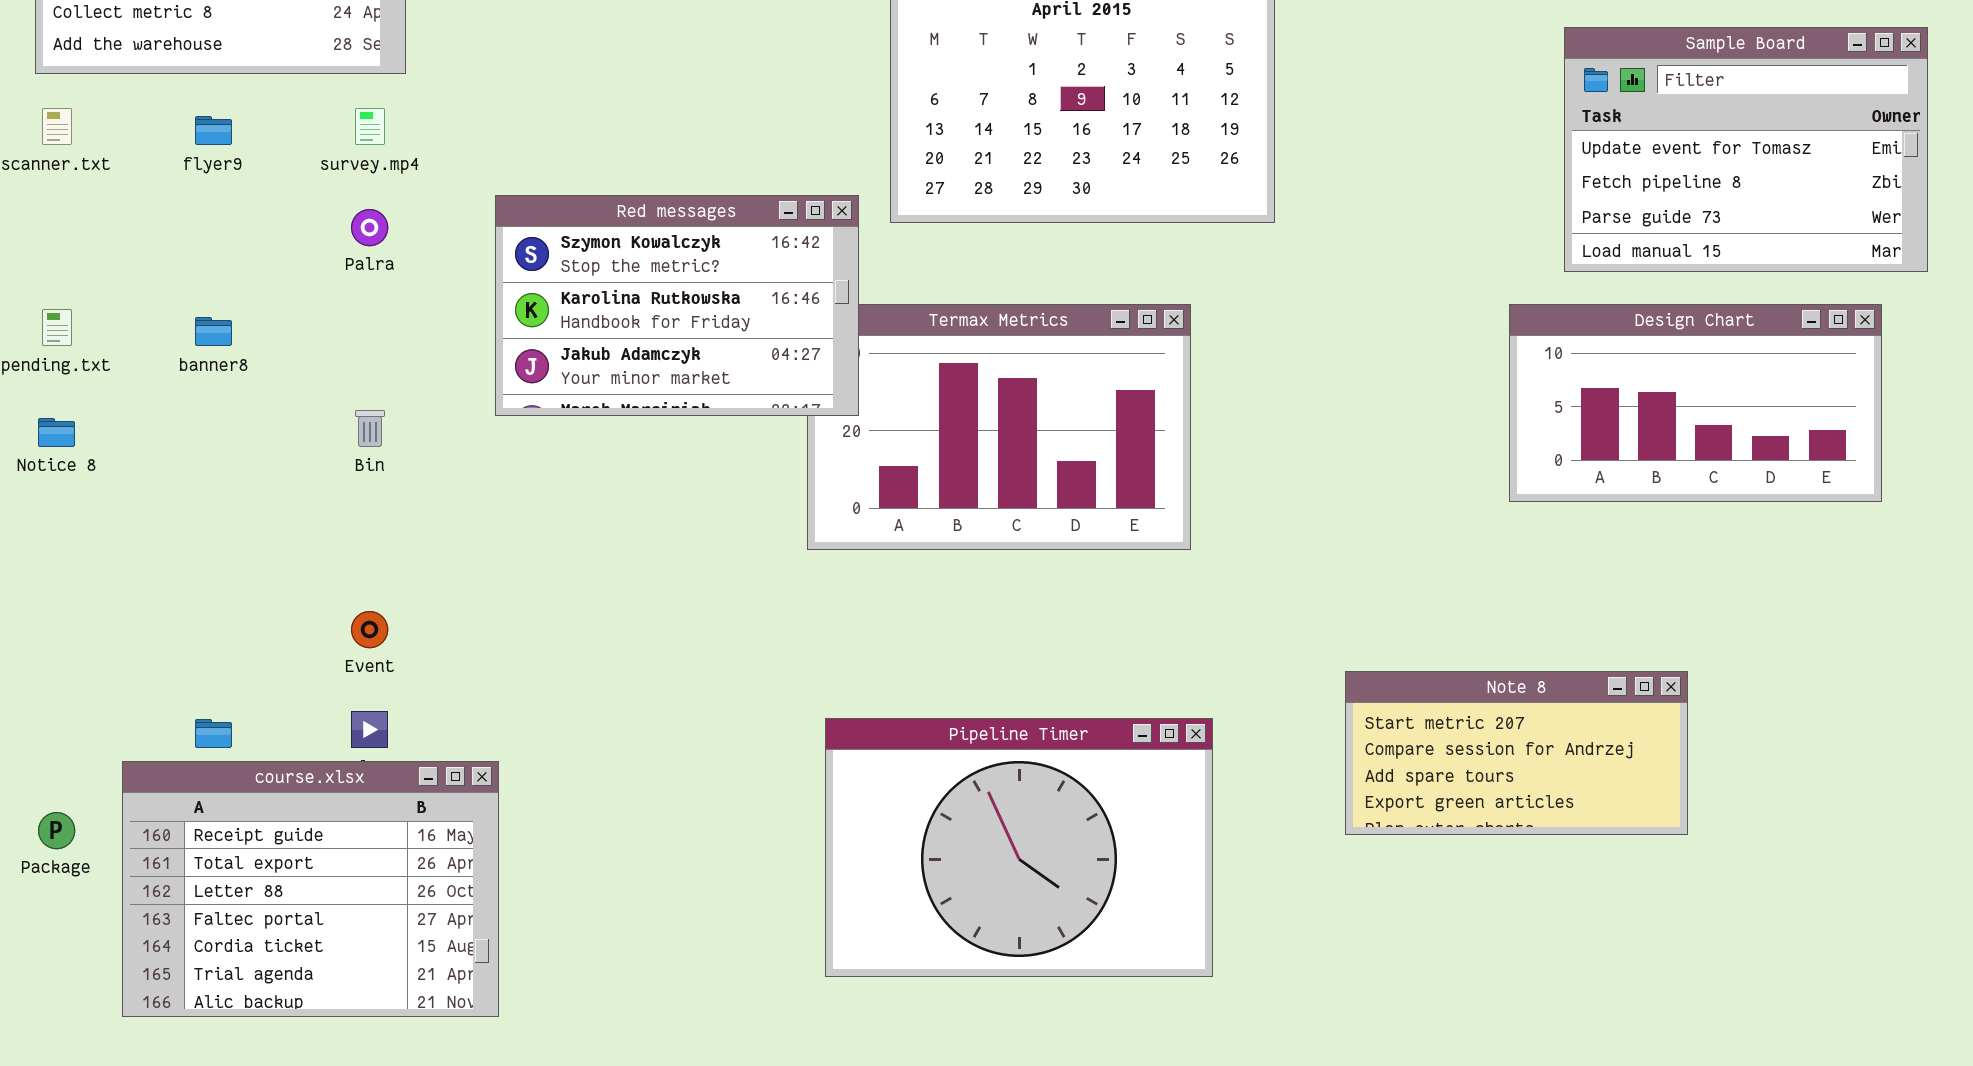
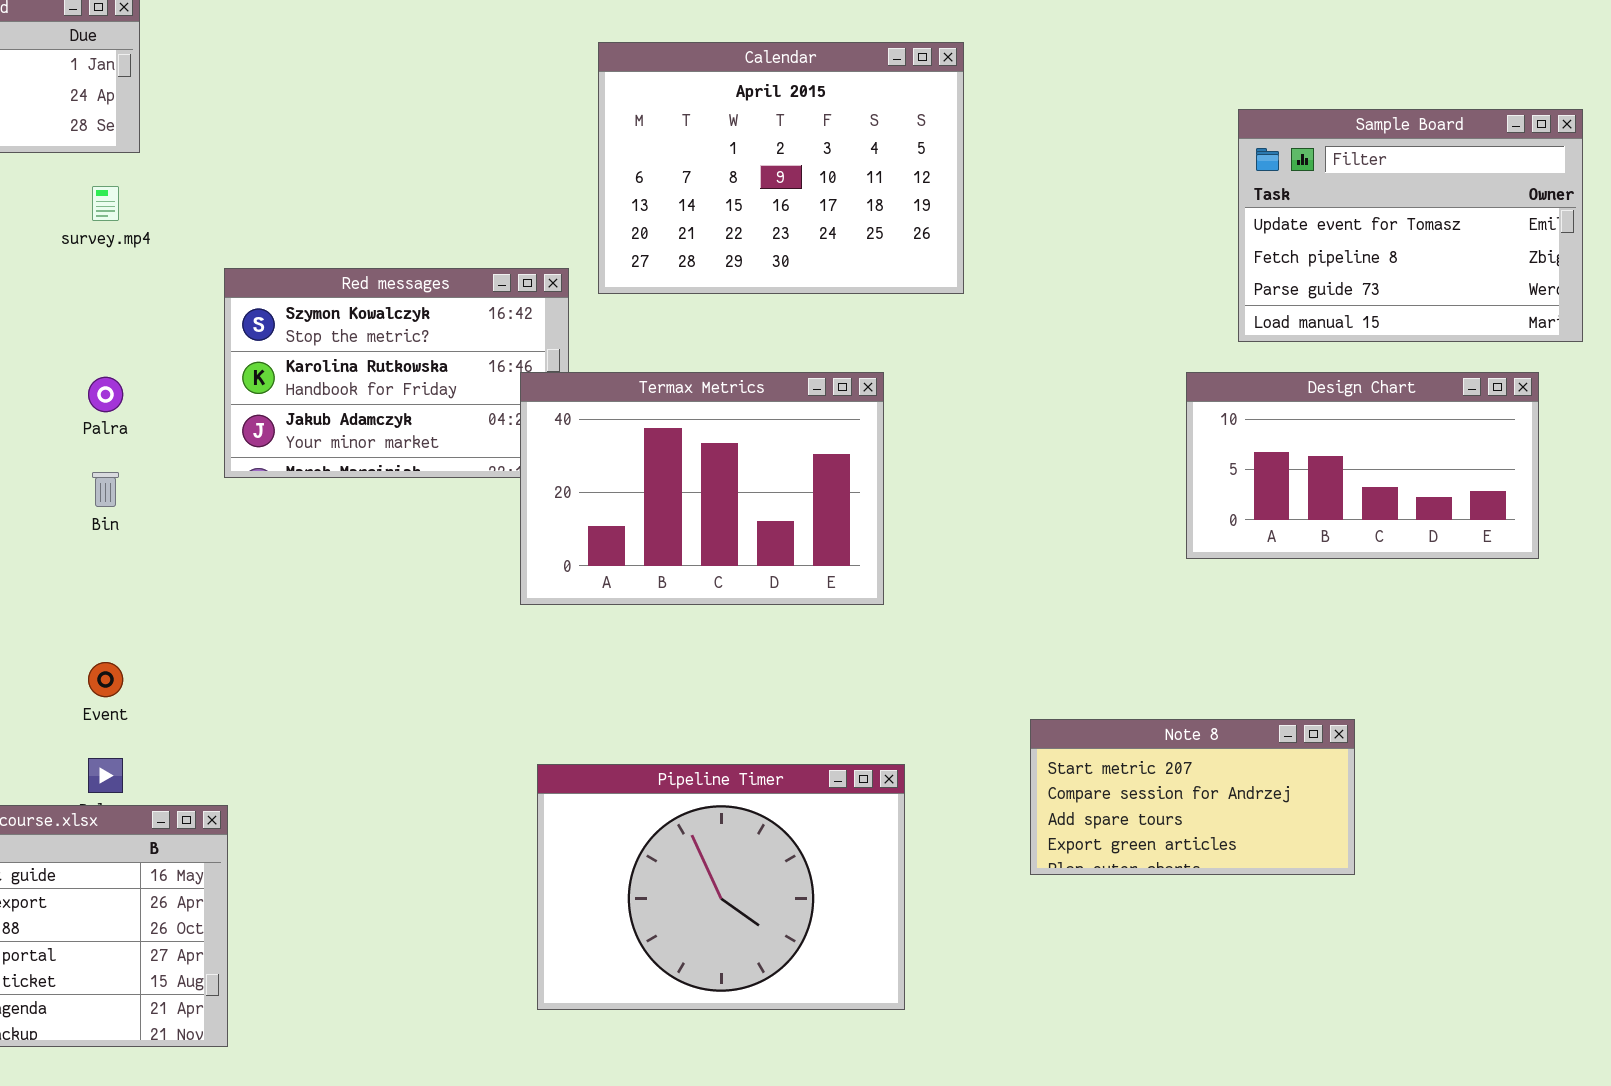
Palra: [351,209,388,246] -> [88,377,123,412], moved
Termax Metrics: [807,304,1191,550] -> [520,372,884,605], raised

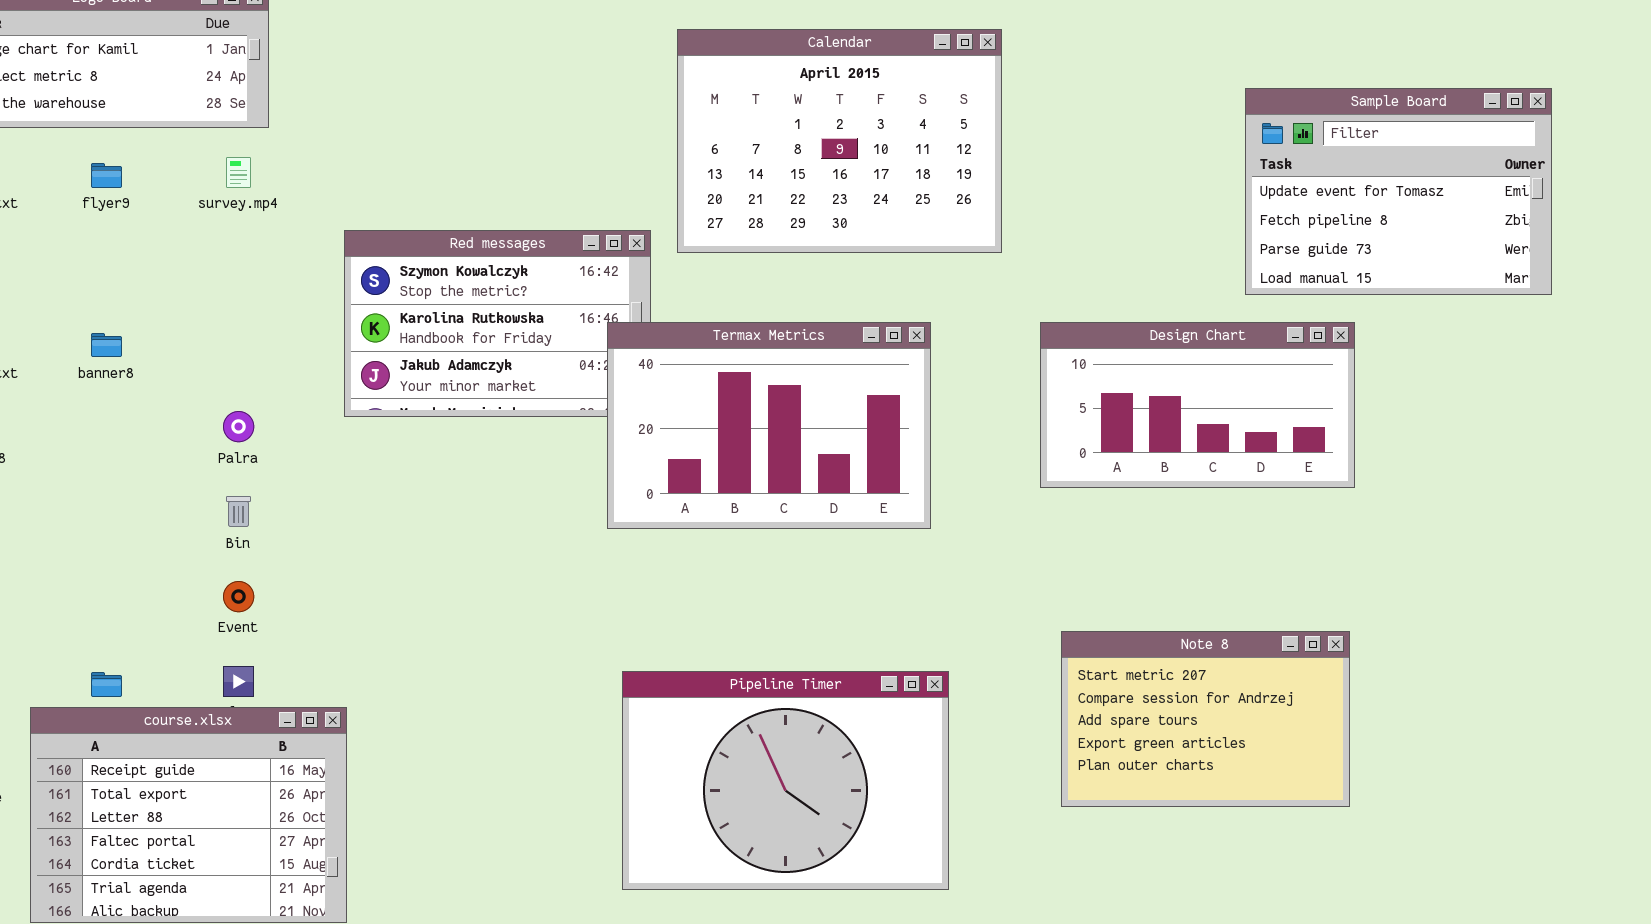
Design Chart: [1186,372,1539,559] -> [1040,322,1355,488], moved
Palra: [88,377,123,412] -> [223,411,254,442], moved
Bin: [92,472,119,507] -> [226,496,251,527], moved
Note 8: [1030,719,1355,875] -> [1061,631,1350,807], resized

